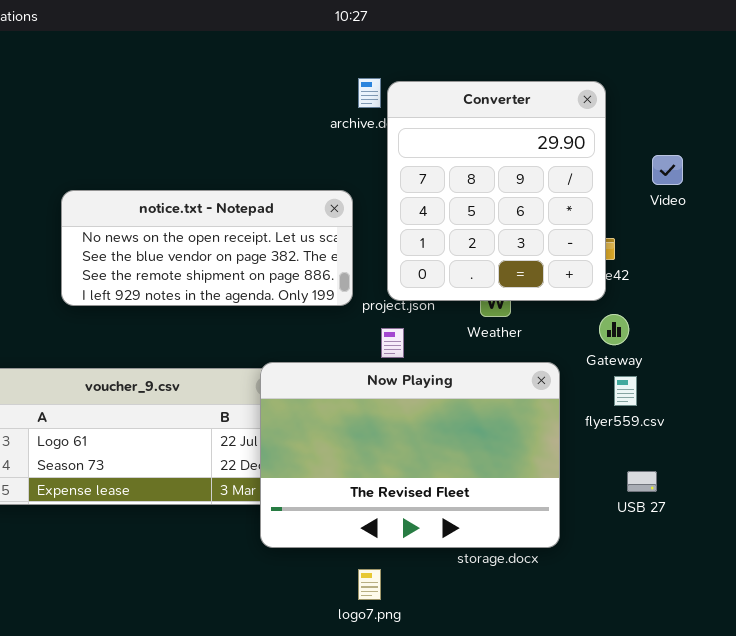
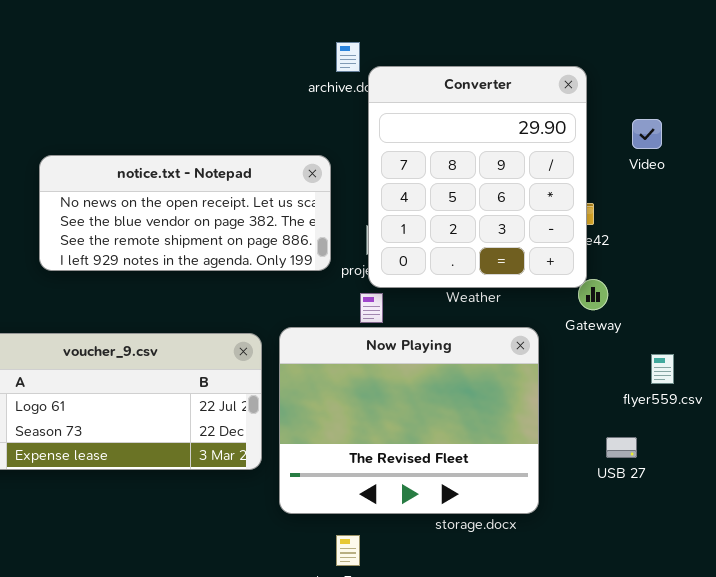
Converter: [387,81,606,301] -> [368,66,587,288], moved
Now Playing: [260,362,560,548] -> [279,327,539,514], resized
flyer559.csv: [614,376,637,406] -> [651,354,674,384], moved

